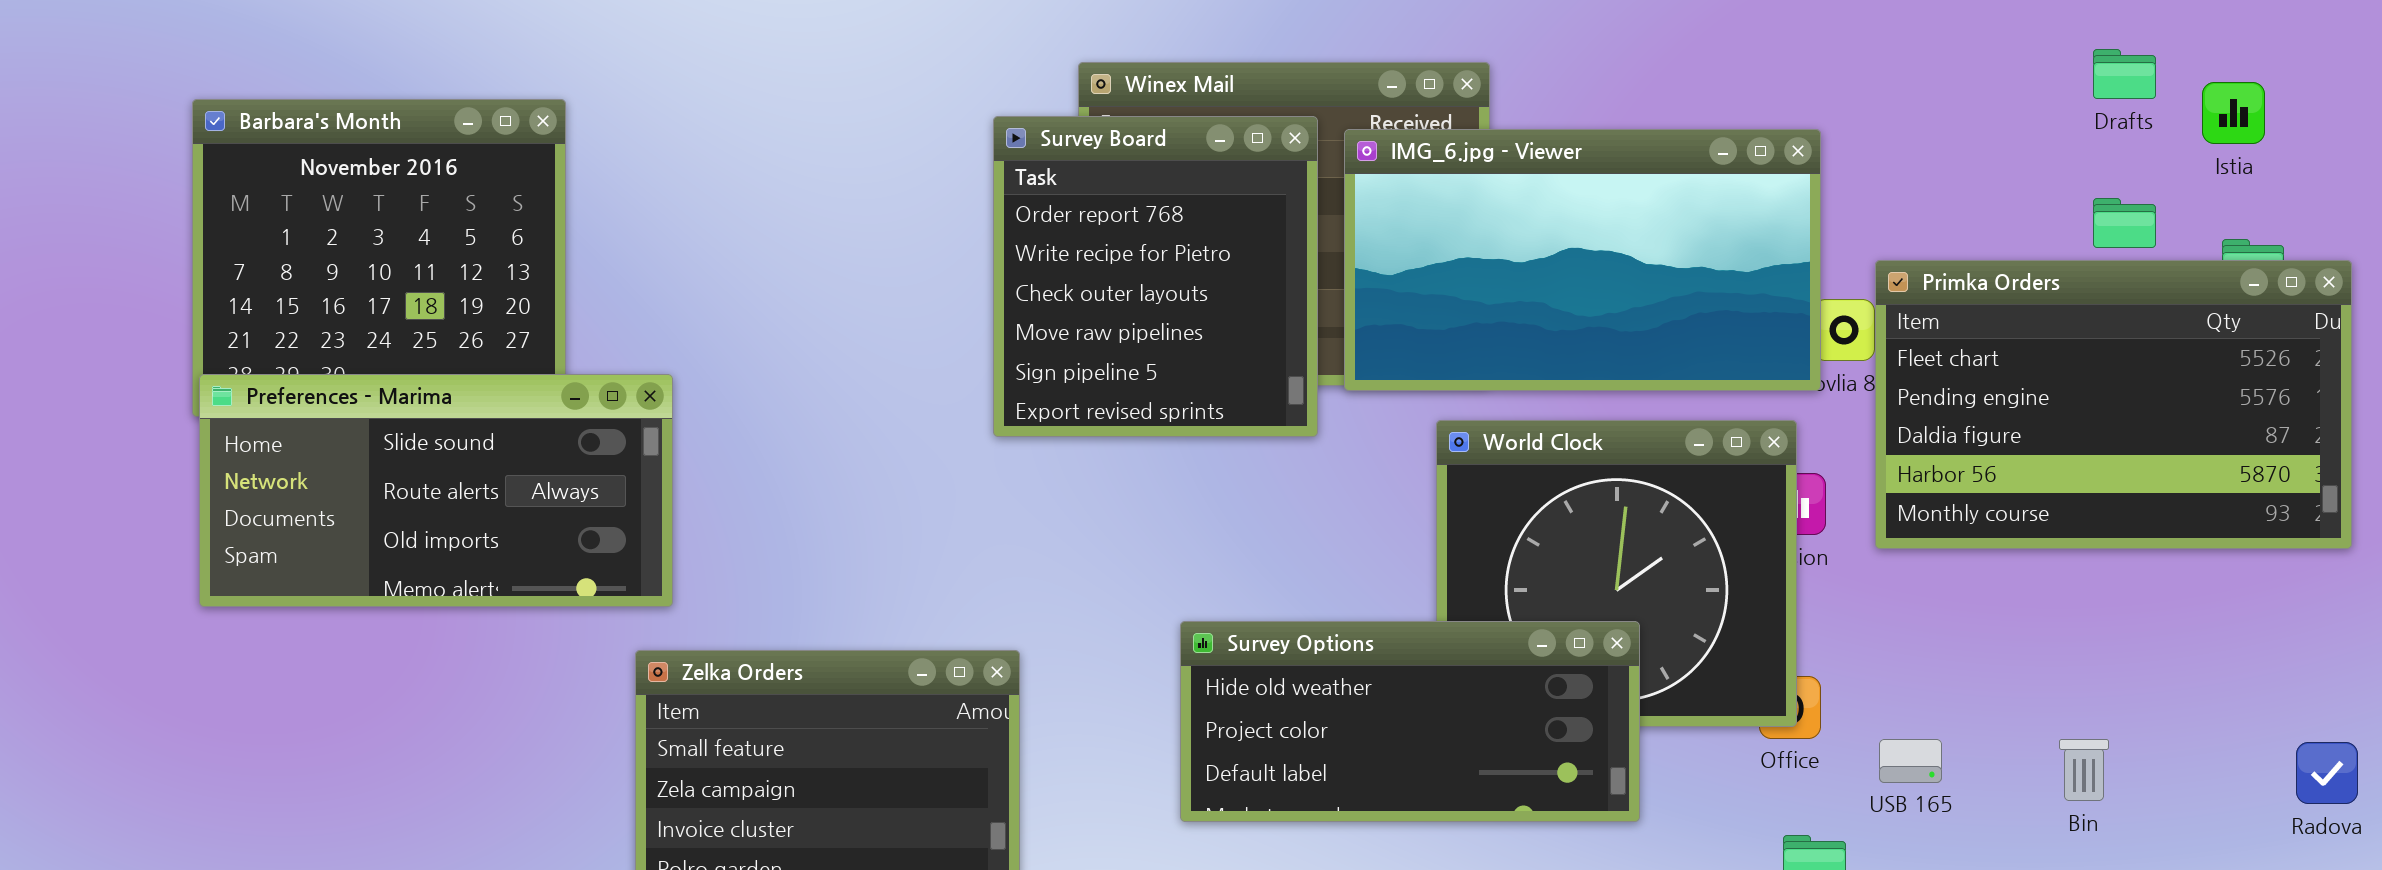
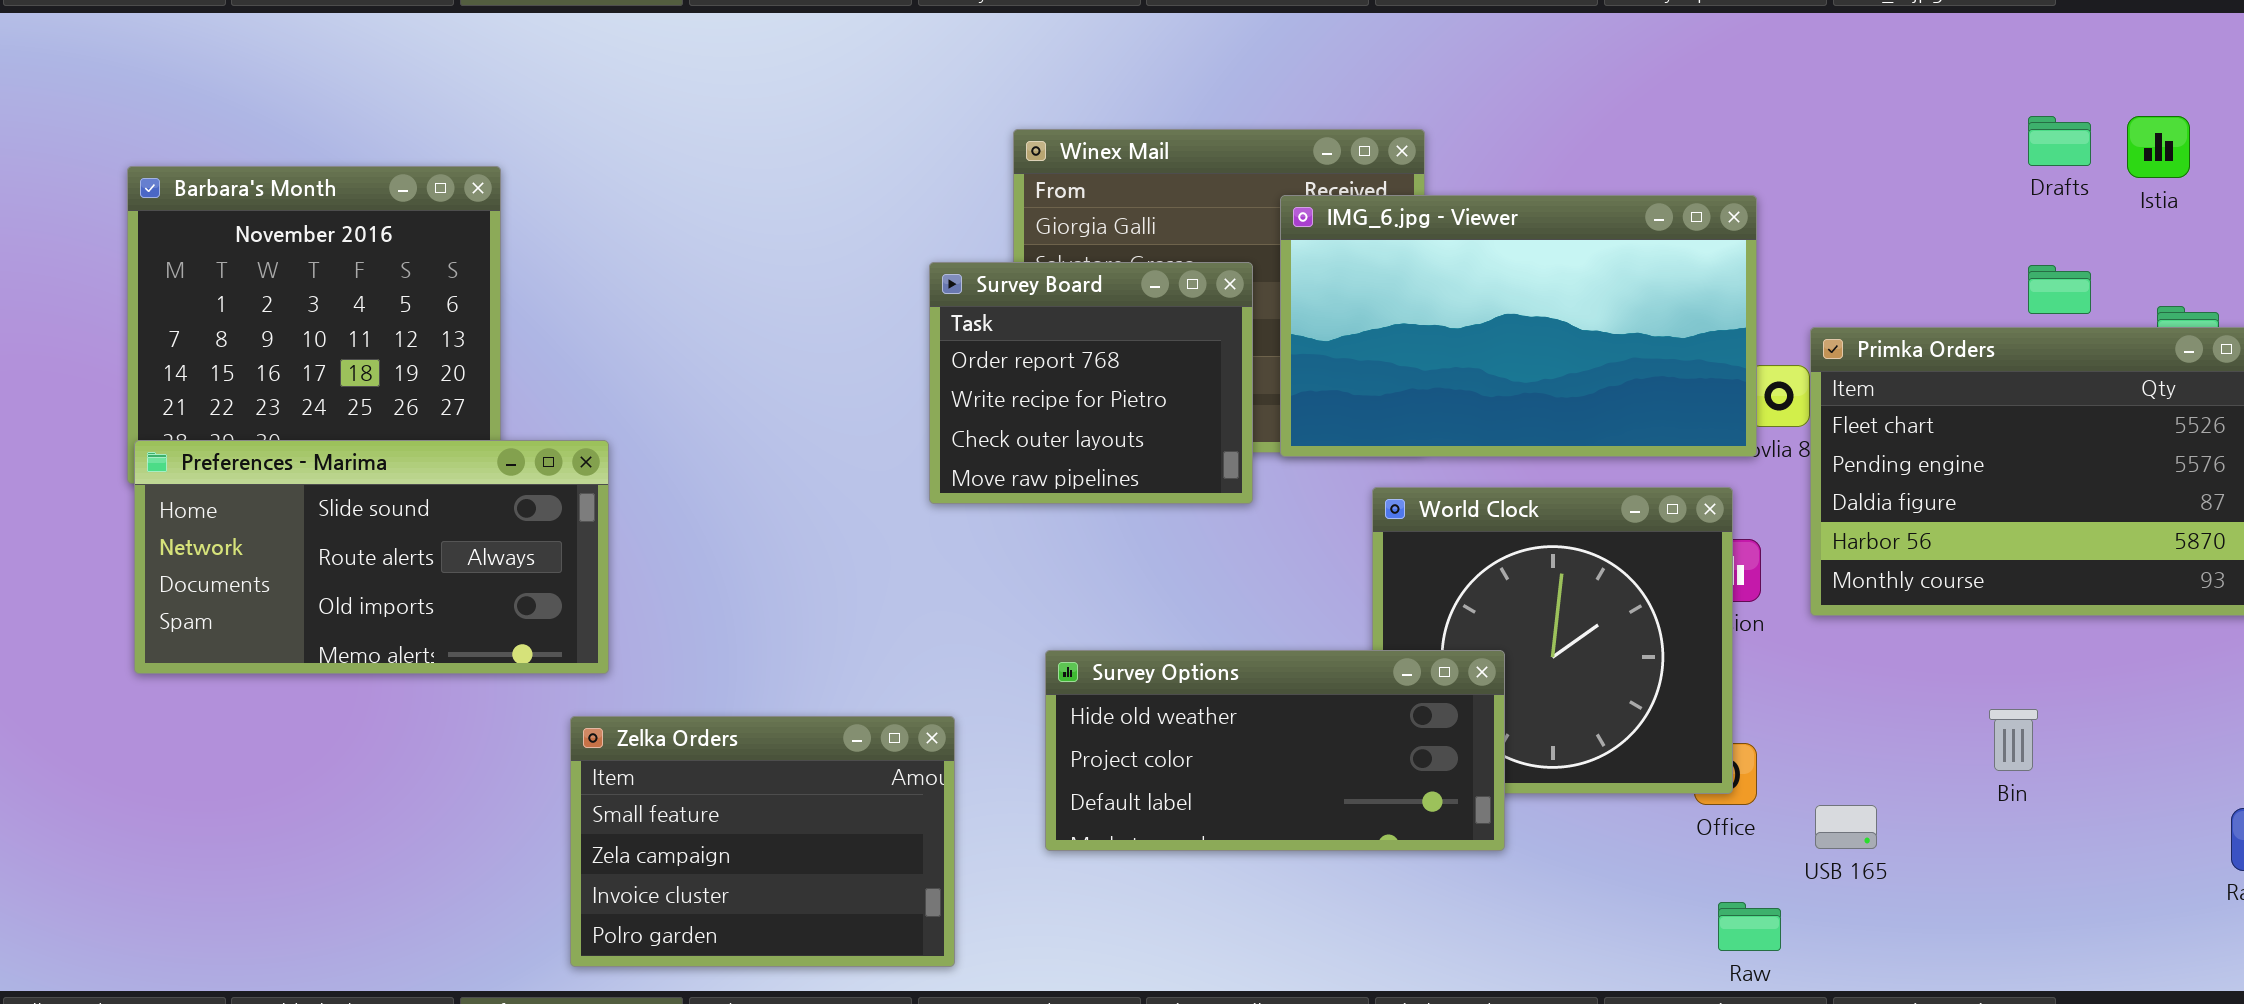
Istia: [2202,82,2265,144] -> [2127,116,2190,178], moved
Survey Board: [993,116,1318,437] -> [929,262,1253,504], resized
Survey Options: [1180,621,1640,822] -> [1045,650,1505,851], moved
Bin: [2059,739,2109,801] -> [1989,709,2038,771], moved

